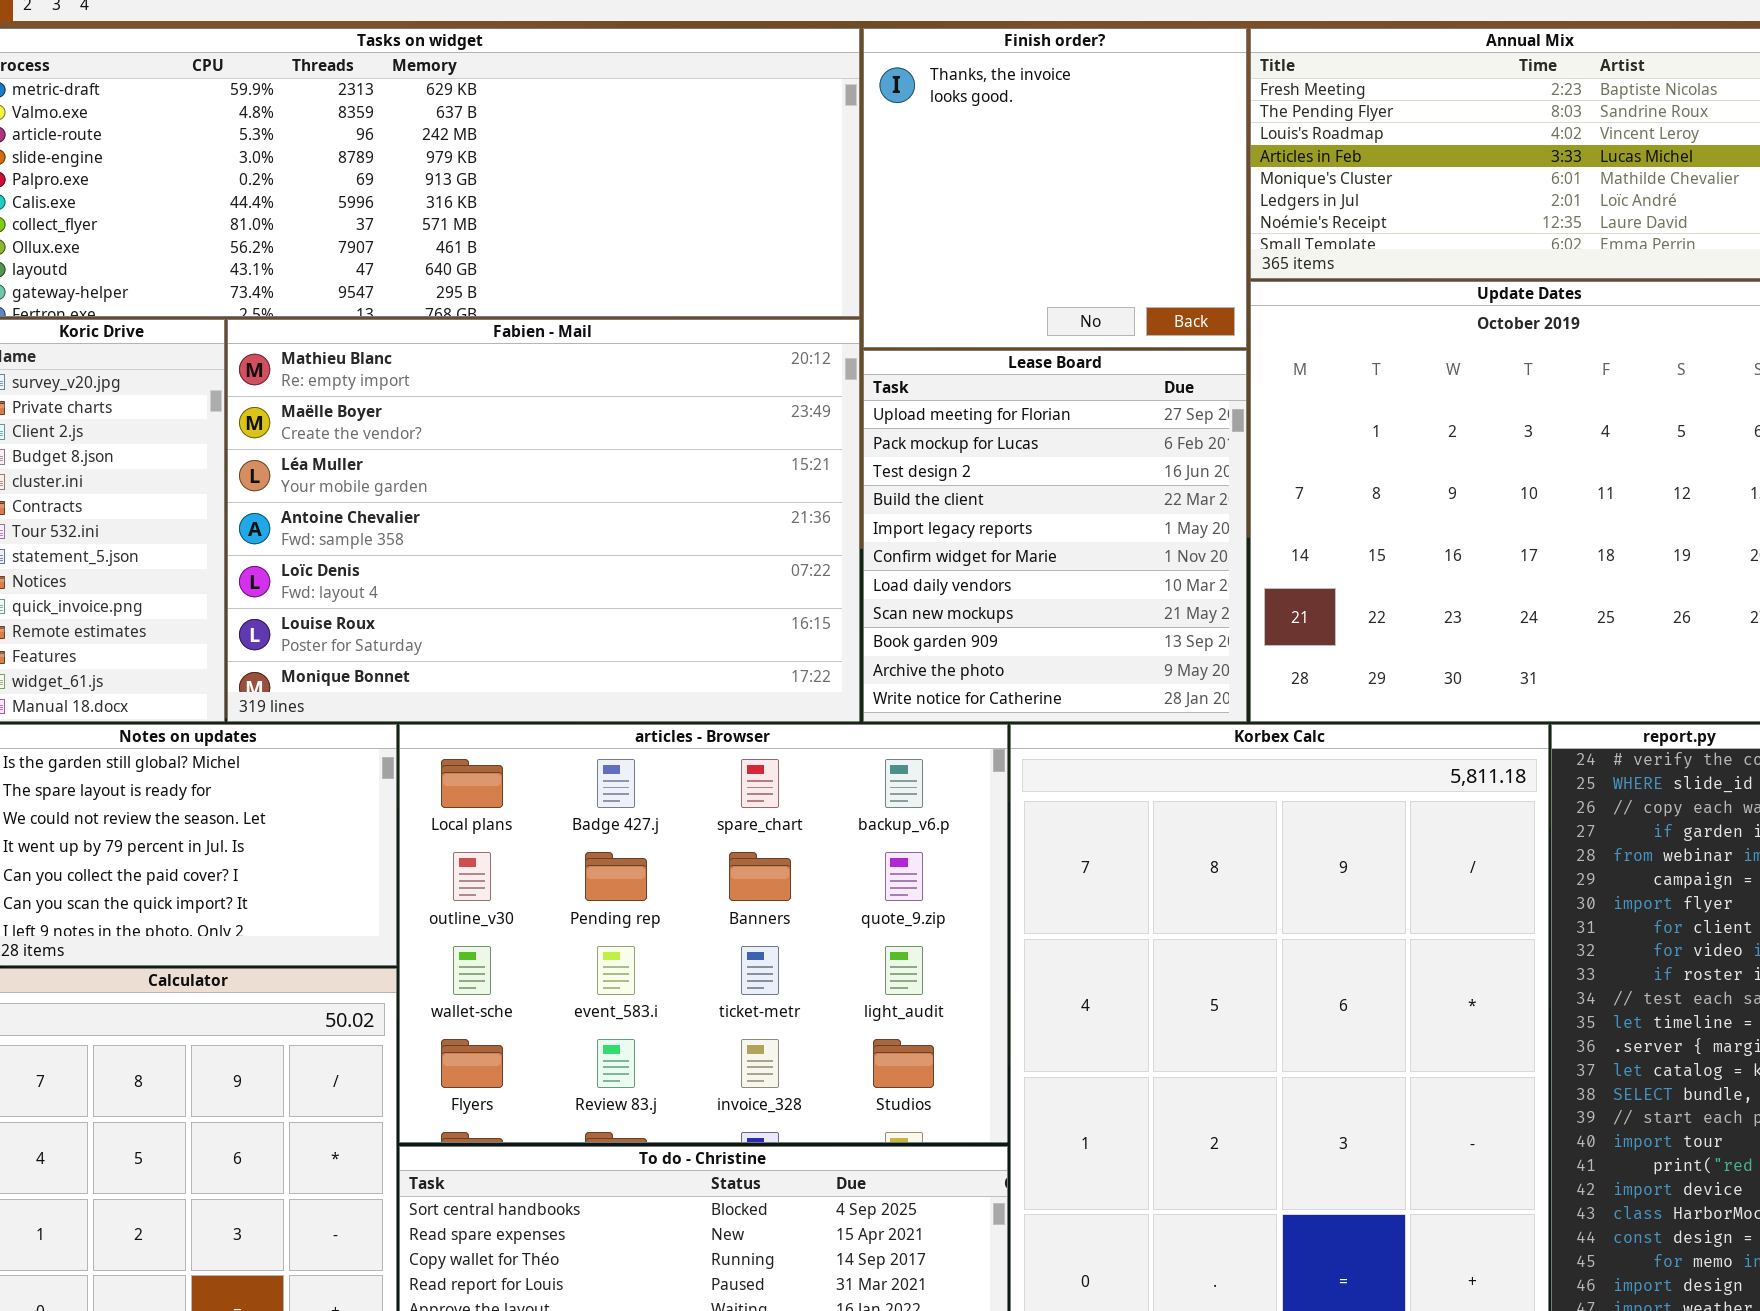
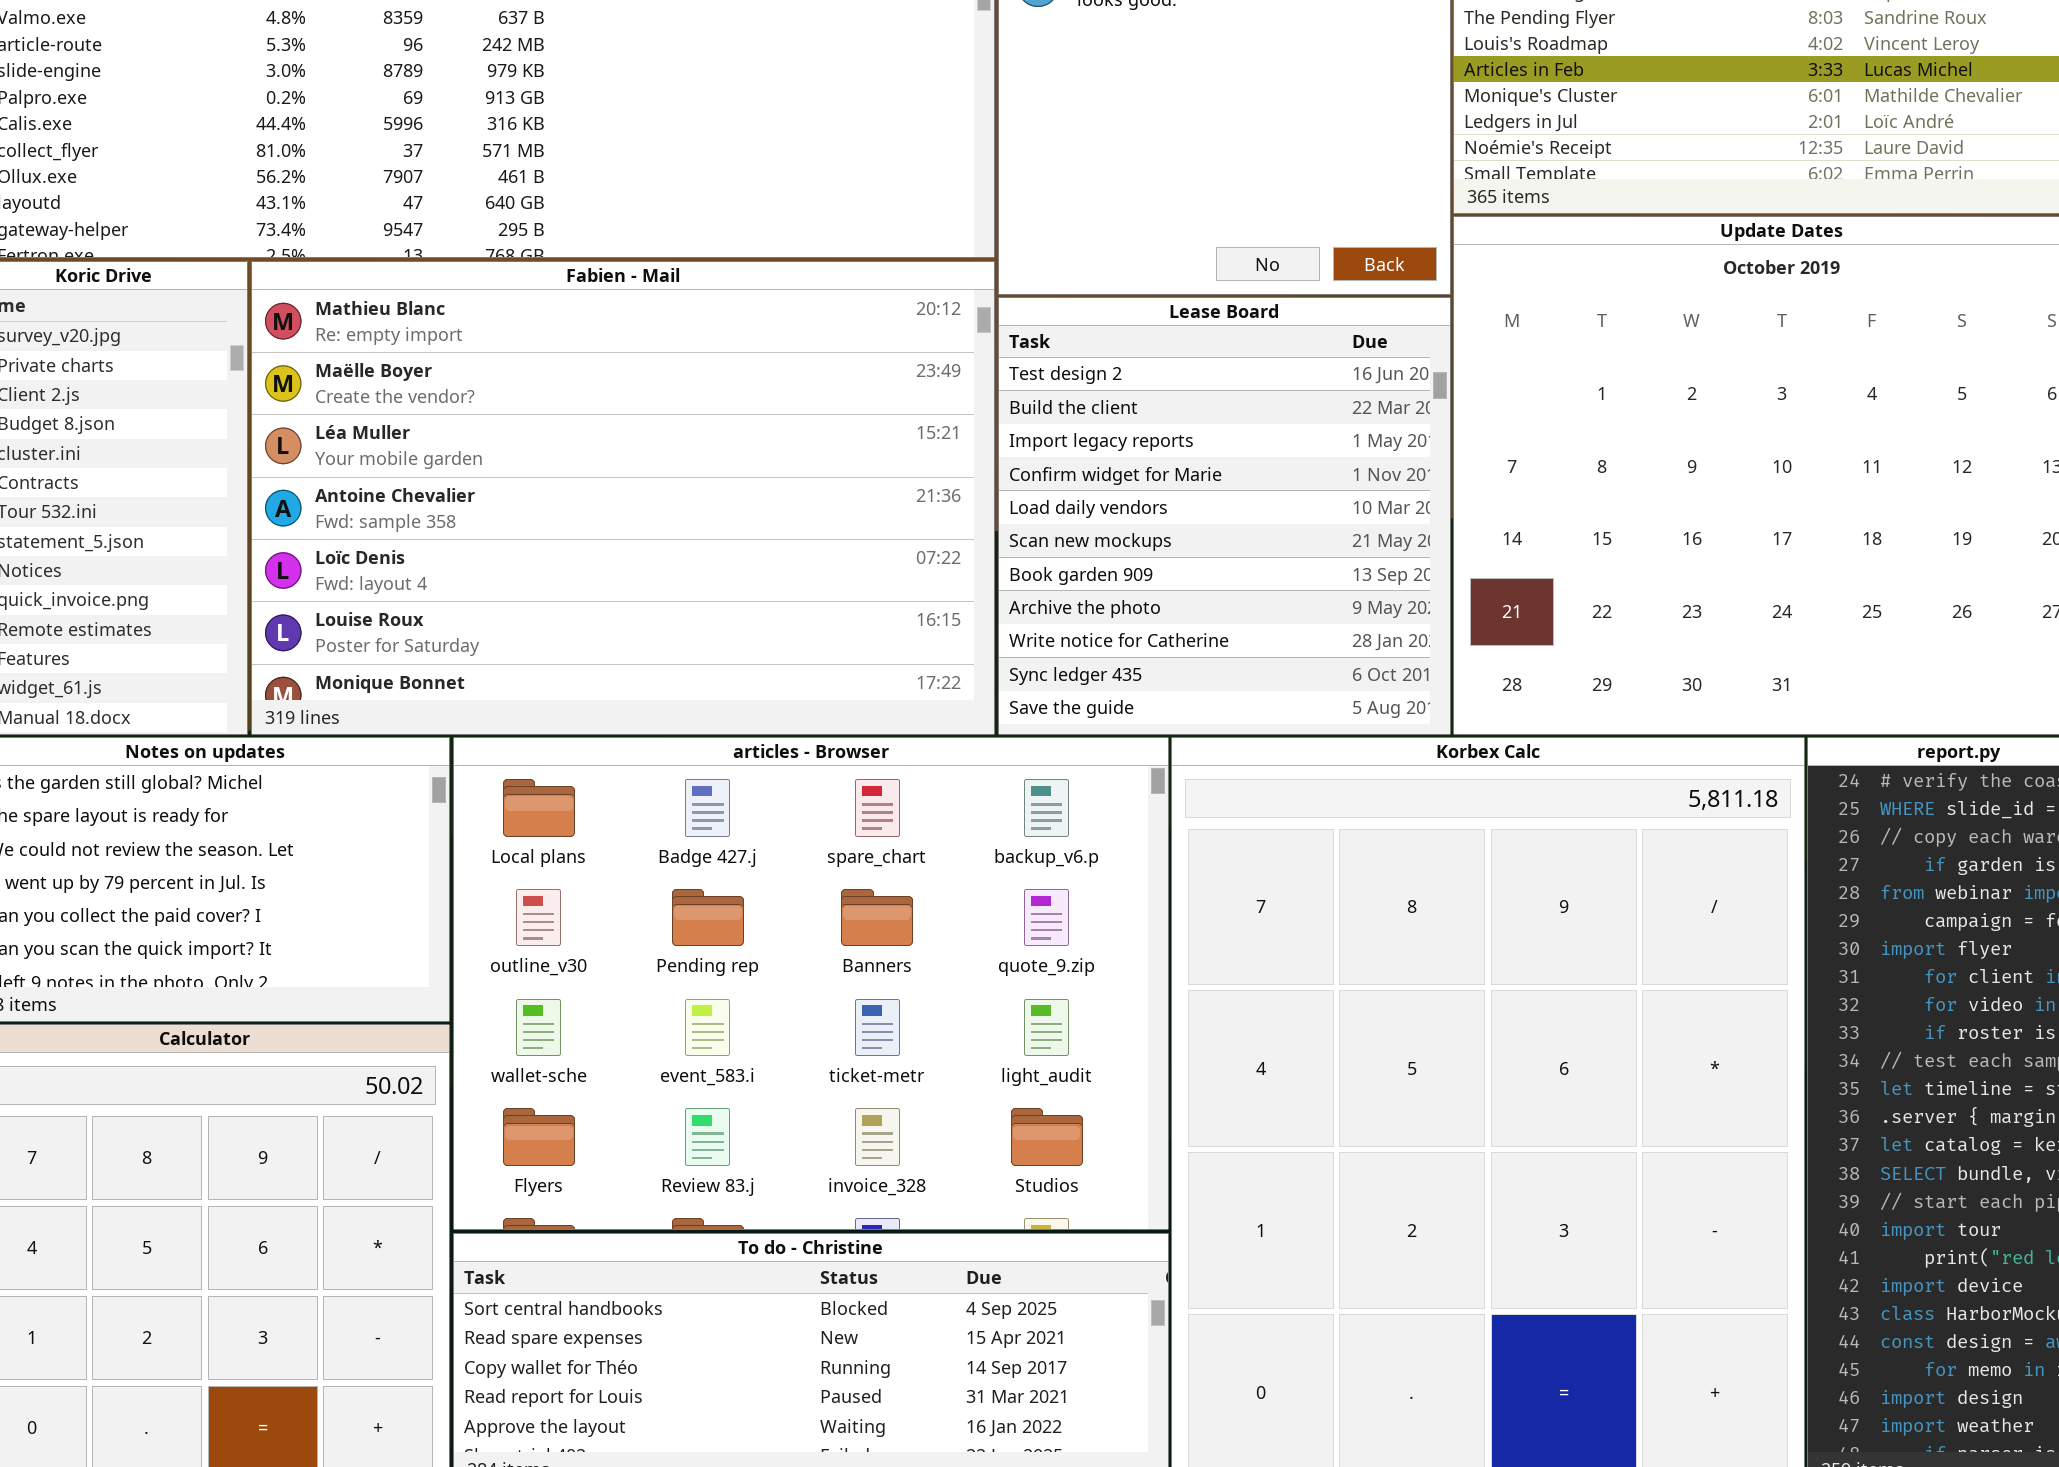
Lease Board: [863,350,1247,722] -> [998,297,1451,735], scrolled down 2 rows

